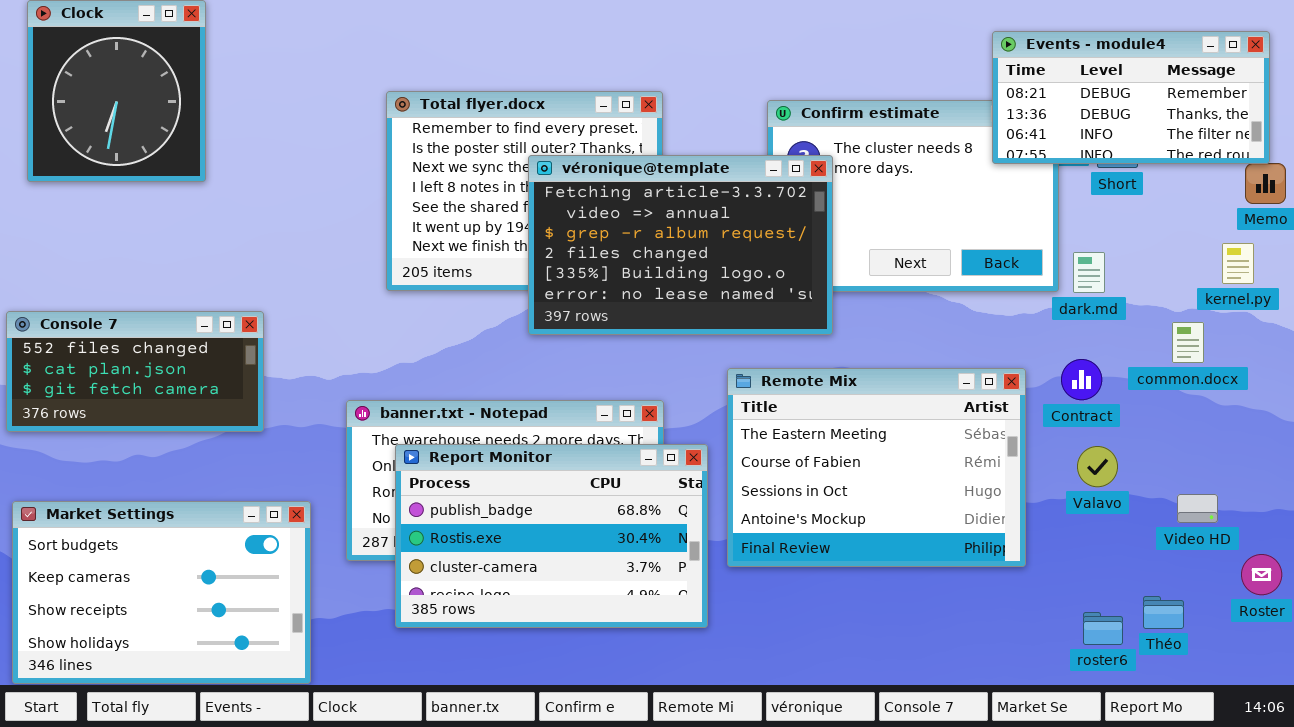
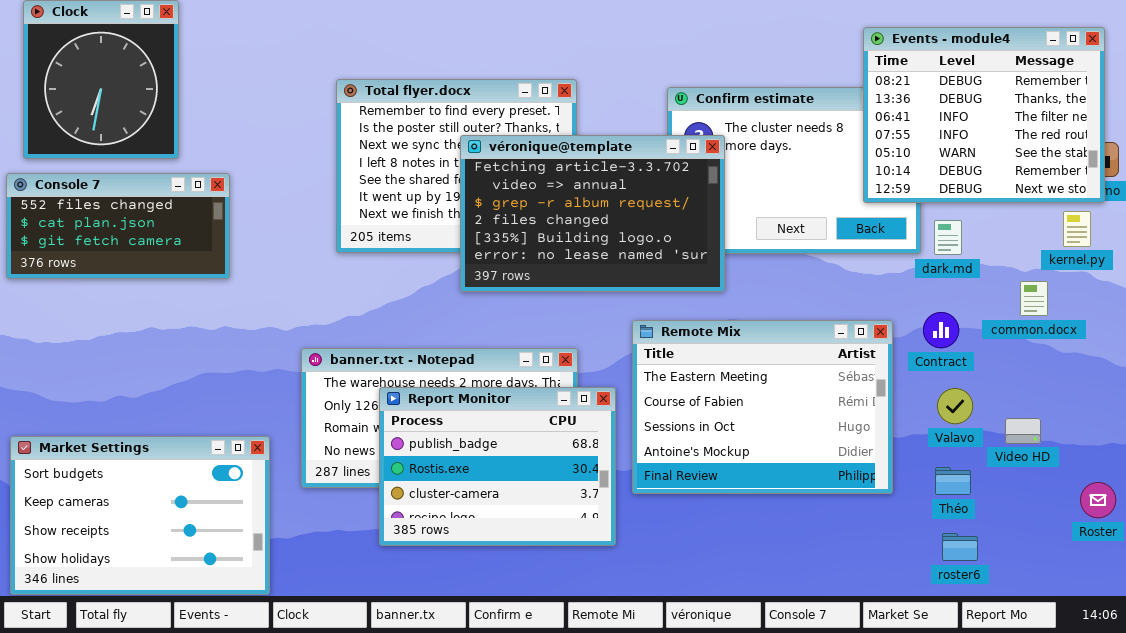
Events - module4: [992,31,1270,164] -> [863,27,1105,203], resized
Console 7: [6,311,264,432] -> [6,173,230,279], moved
Report Monitor: [395,444,708,628] -> [379,387,616,546], resized
Video HD: [1177,494,1218,523] -> [1005,418,1041,444], moved
Théo: [1143,596,1184,629] -> [935,467,971,495], moved

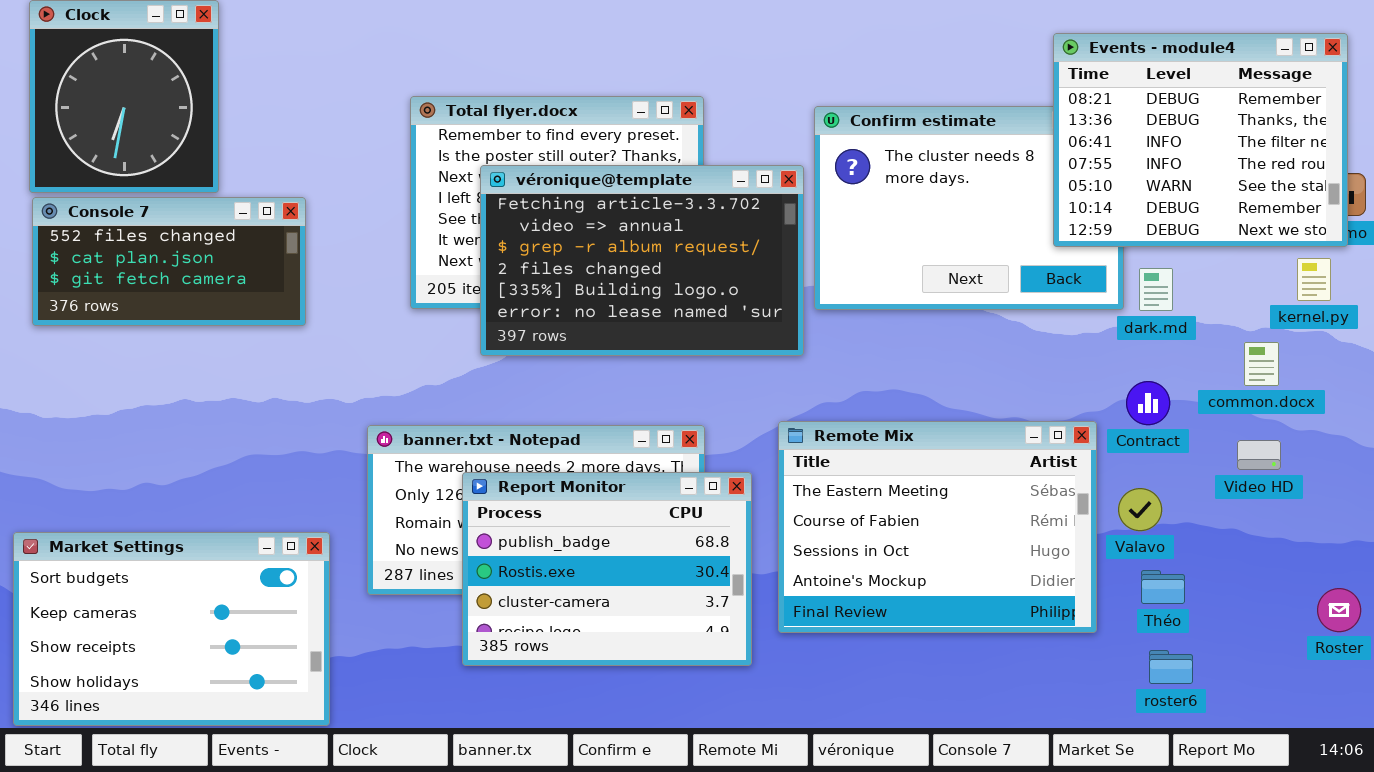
véronique@template: [460,135,725,292] -> [480,165,804,356], moved
Console 7: [6,173,230,279] -> [32,197,306,326], moved
Remote Mix: [632,320,893,494] -> [778,421,1097,633], moved
Valavo: [937,388,973,424] -> [1118,488,1162,531], moved
Video HD: [1005,418,1041,444] -> [1237,440,1281,470], moved

